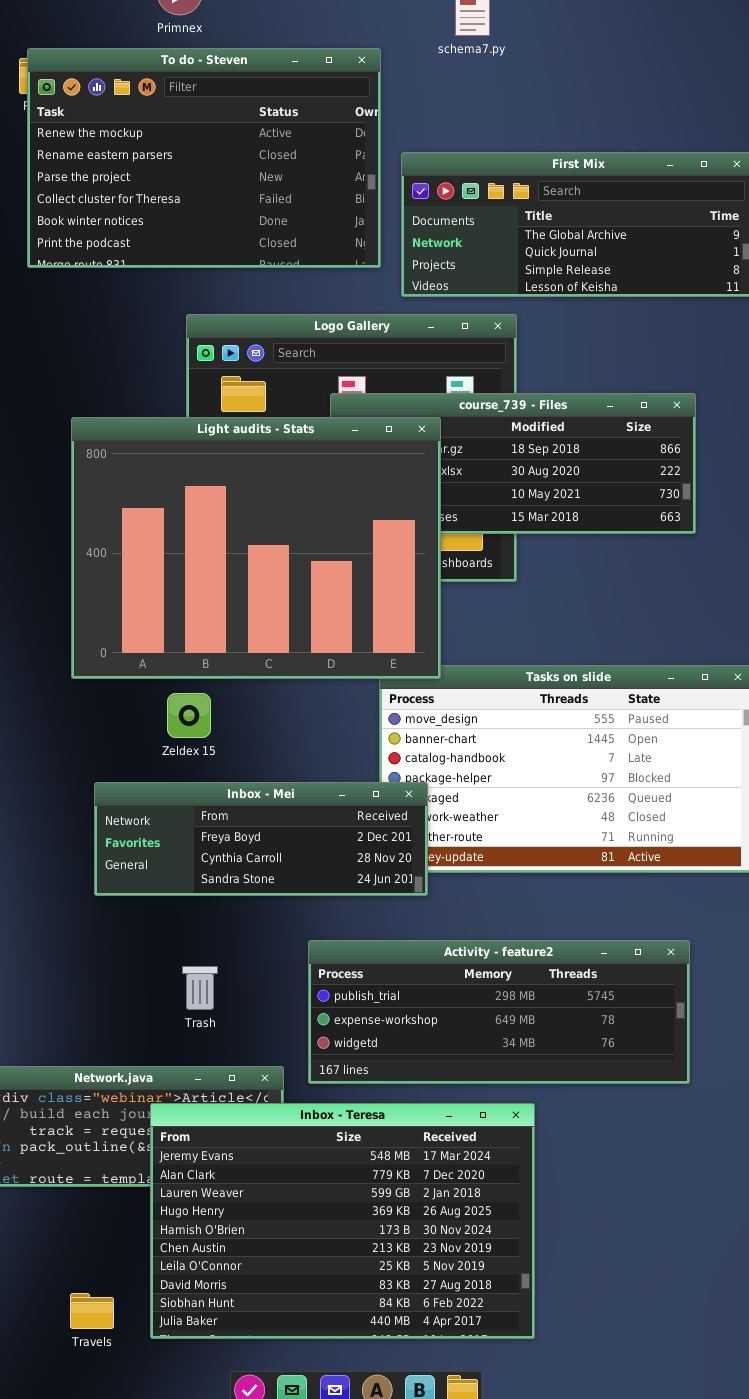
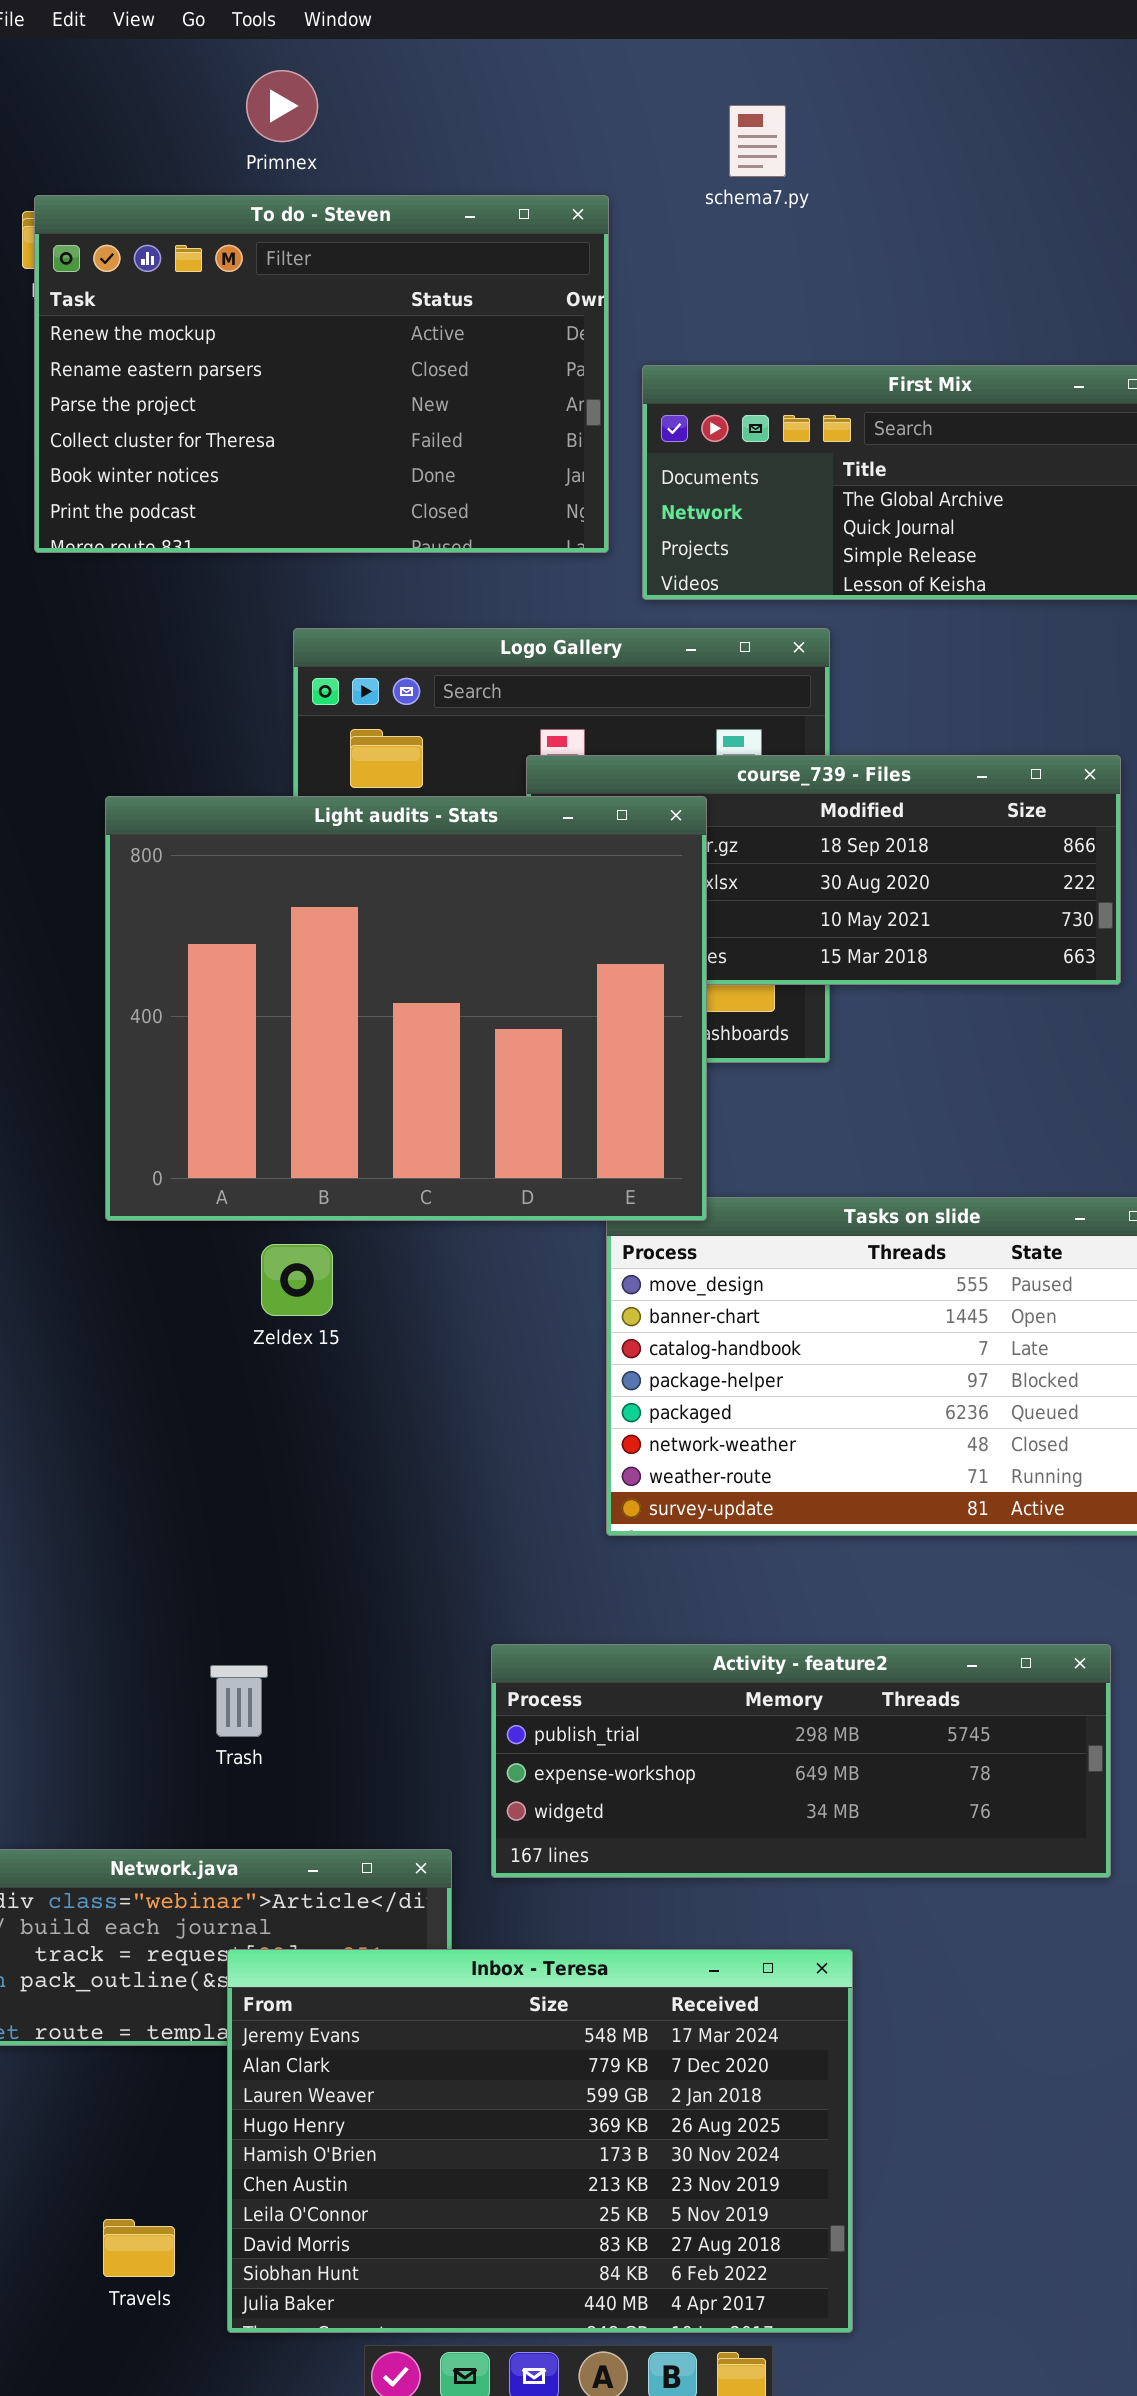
Inbox - Mei: [94,782,428,896] -> none, closed
Trash: [182,966,218,1010] -> [210,1665,268,1737], moved
Inbox - Teresa: [150,1103,535,1339] -> [227,1949,853,2333], moved

